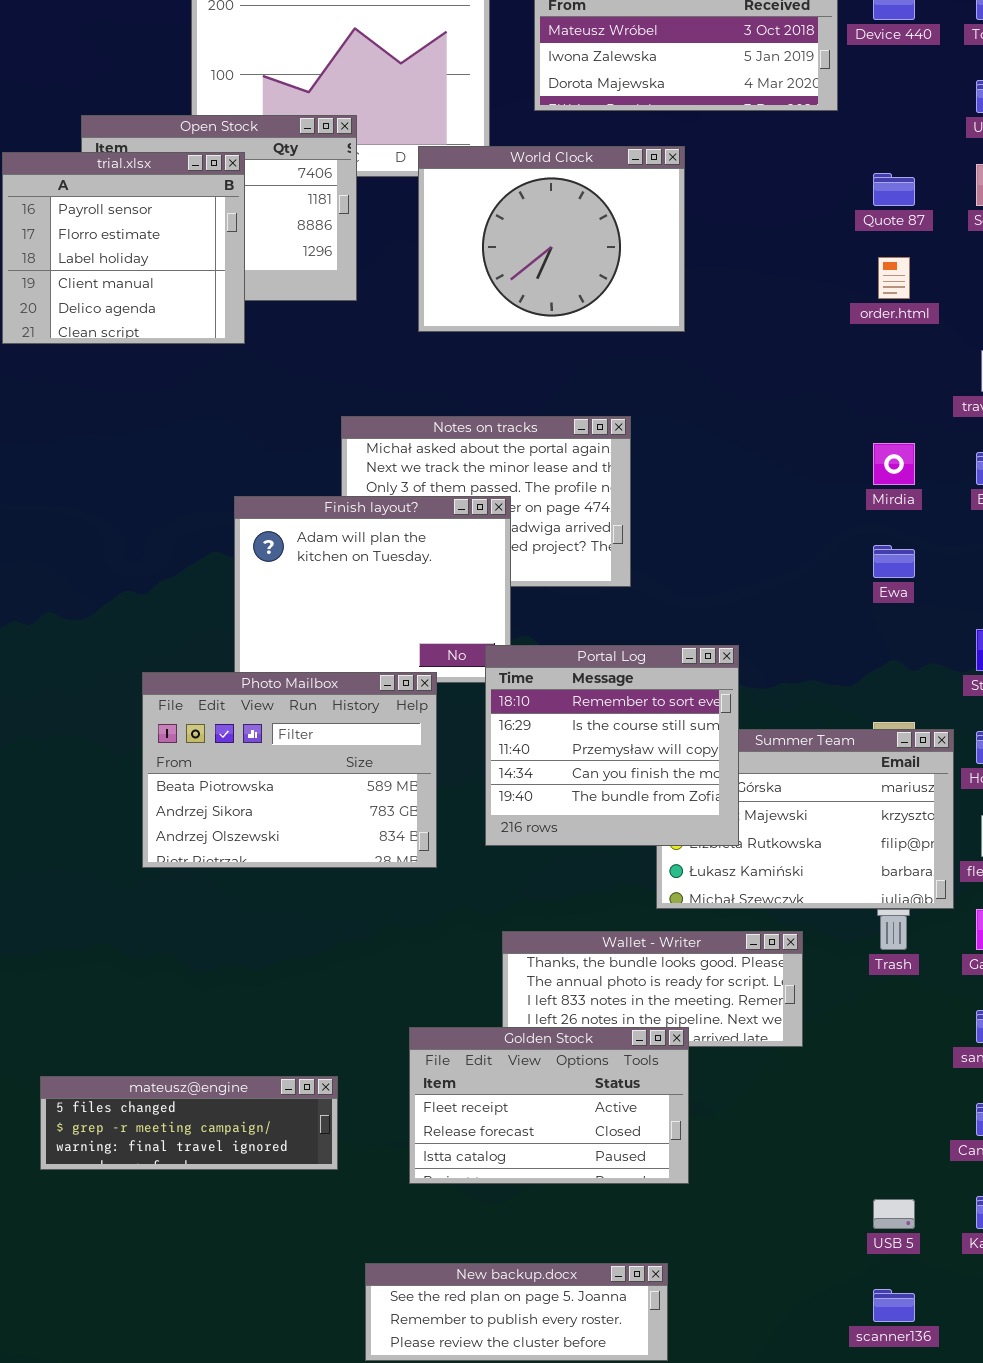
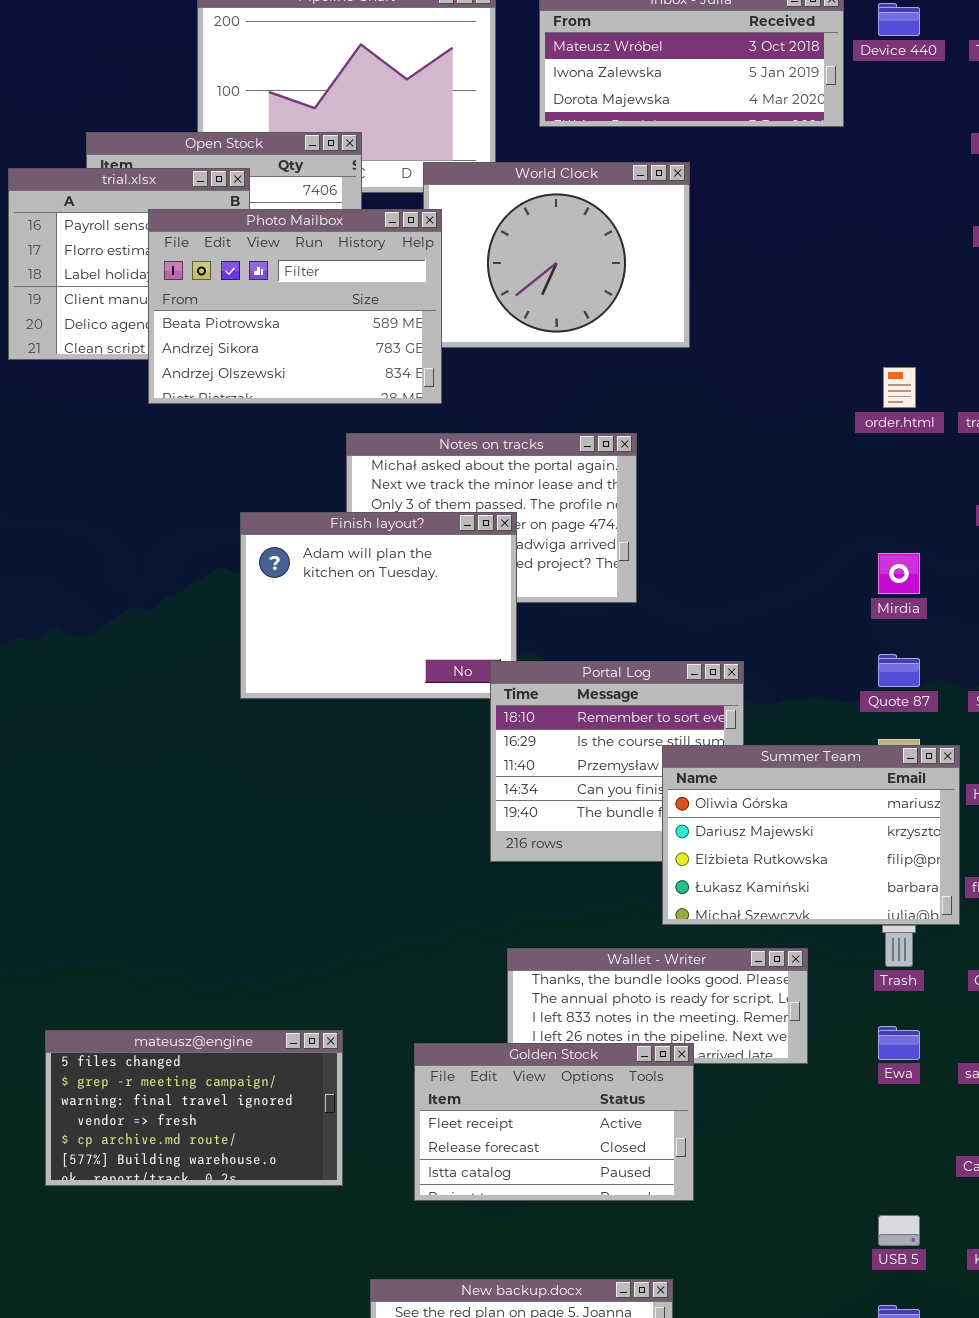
Quote 87: [873,173,915,206] -> [878,654,920,687], moved
order.html: [878,257,910,299] -> [883,367,916,408], moved
Mirdia: [873,443,915,485] -> [878,553,920,594], moved
Ewa: [873,545,915,578] -> [878,1026,920,1060], moved
Photo Mailbox: [142,672,437,868] -> [148,209,442,404], moved
Summer Team: [656,729,954,909] -> [662,745,960,925], raised
mateusz@engine: [40,1076,338,1170] -> [45,1030,343,1186], resized

